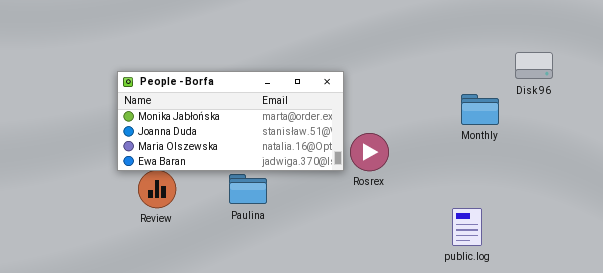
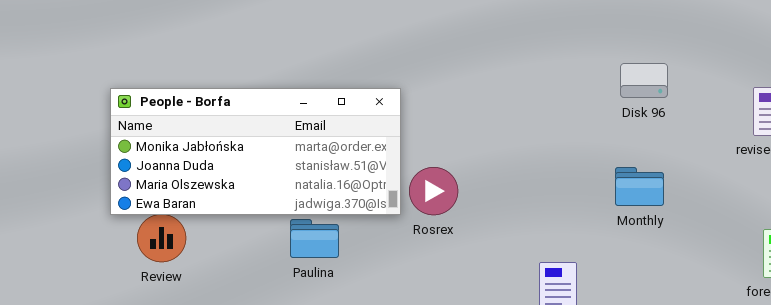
Monthly: [461,94,499,125] -> [615,167,664,206], moved
Paulina: [229,174,267,204] -> [290,219,339,258], moved

